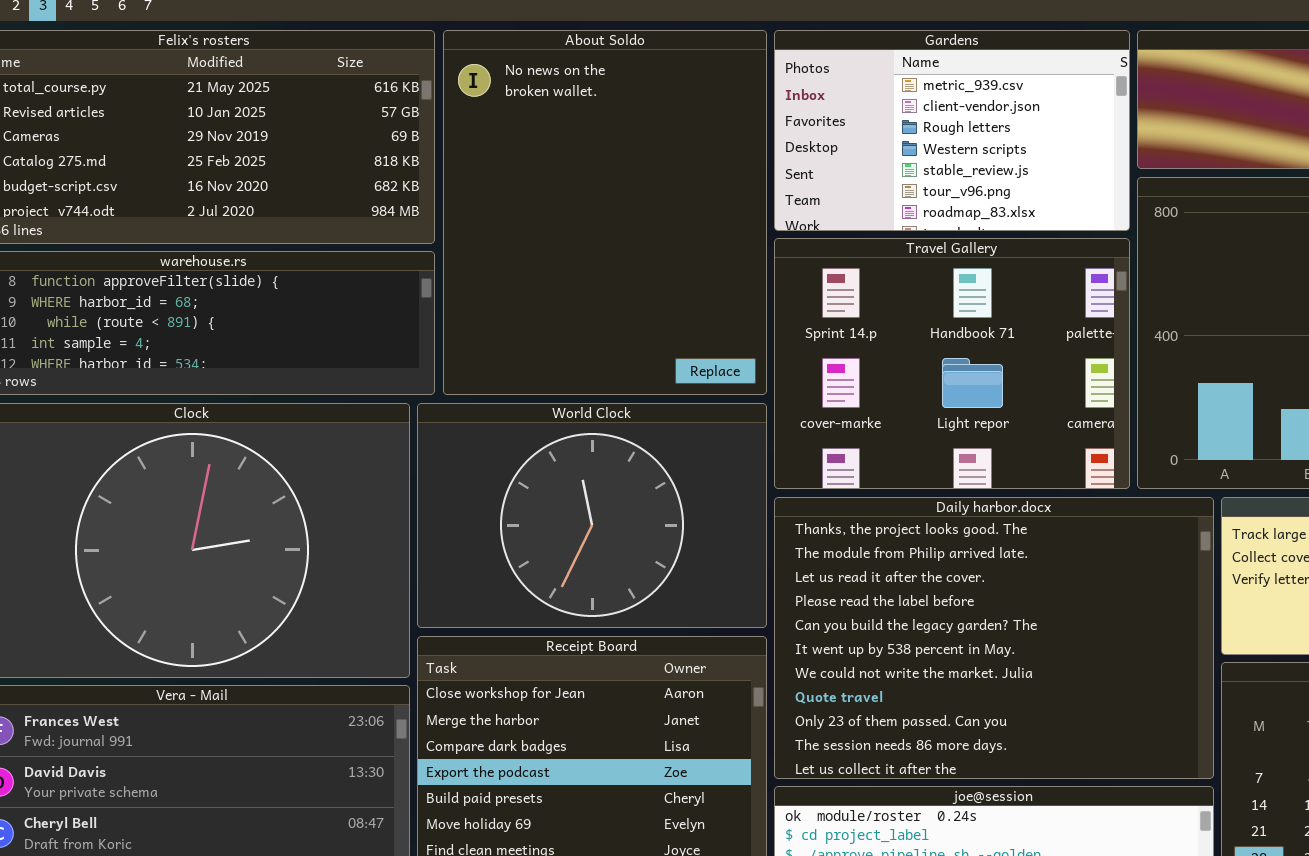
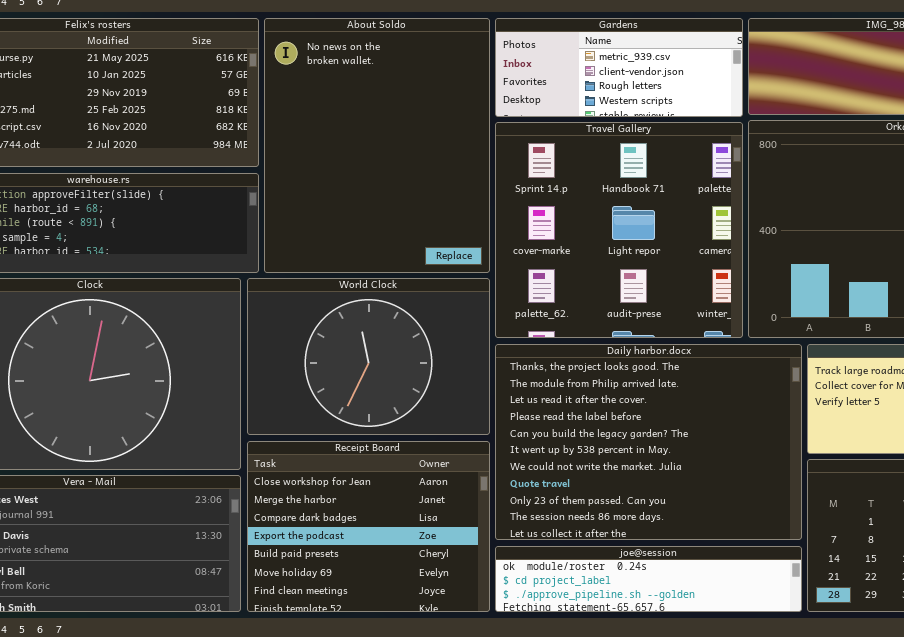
Gardens: [774,30,1130,231] -> [495,18,743,117], resized
Travel Gallery: [774,238,1130,489] -> [495,122,743,338], resized

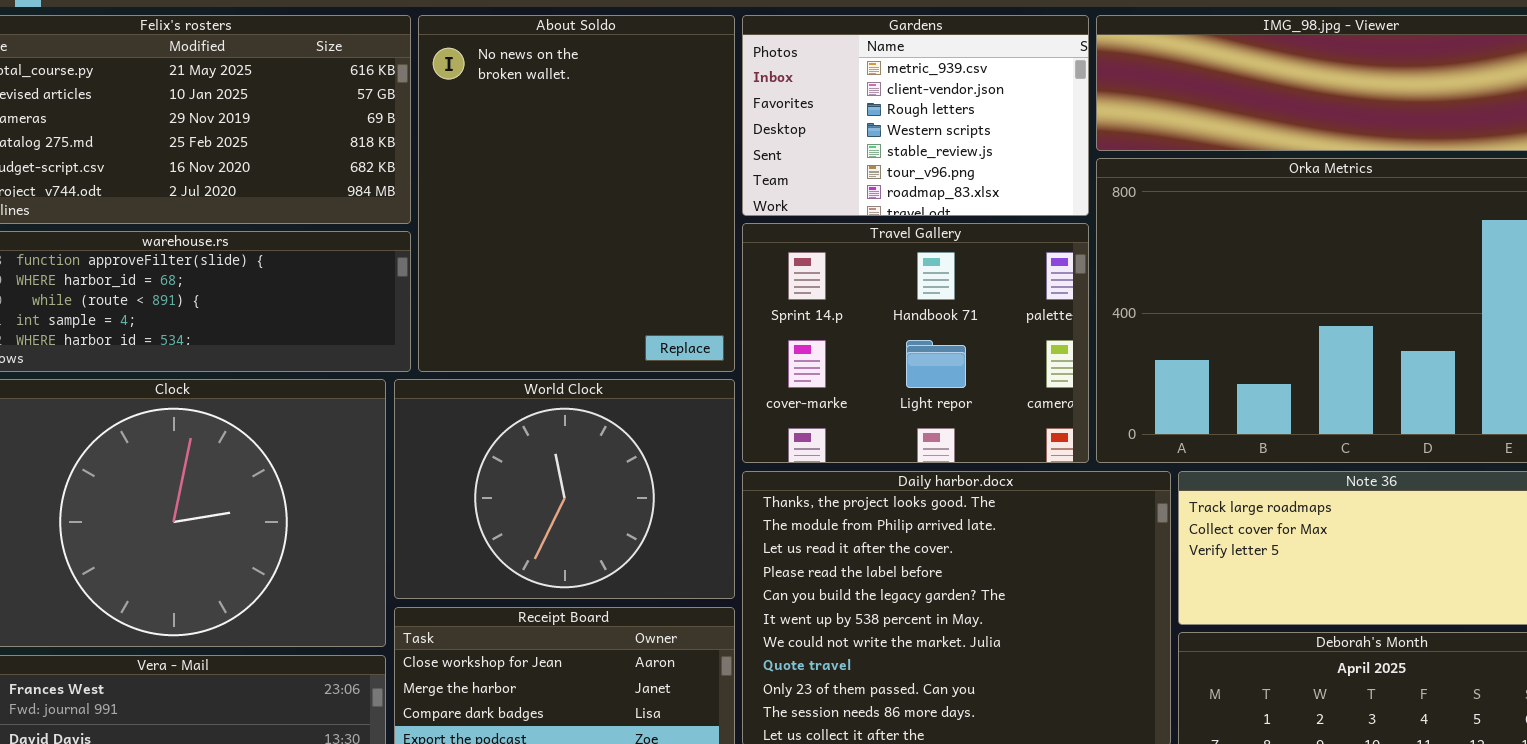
Gardens: [495,18,743,117] -> [742,15,1089,216], resized
Travel Gallery: [495,122,743,338] -> [742,223,1089,463], resized

